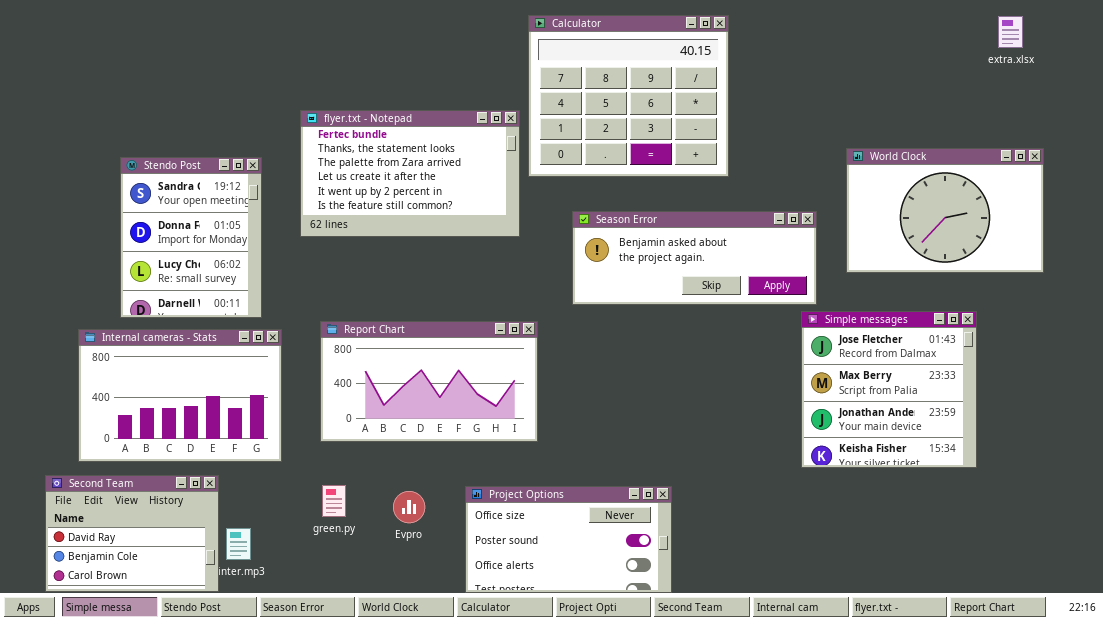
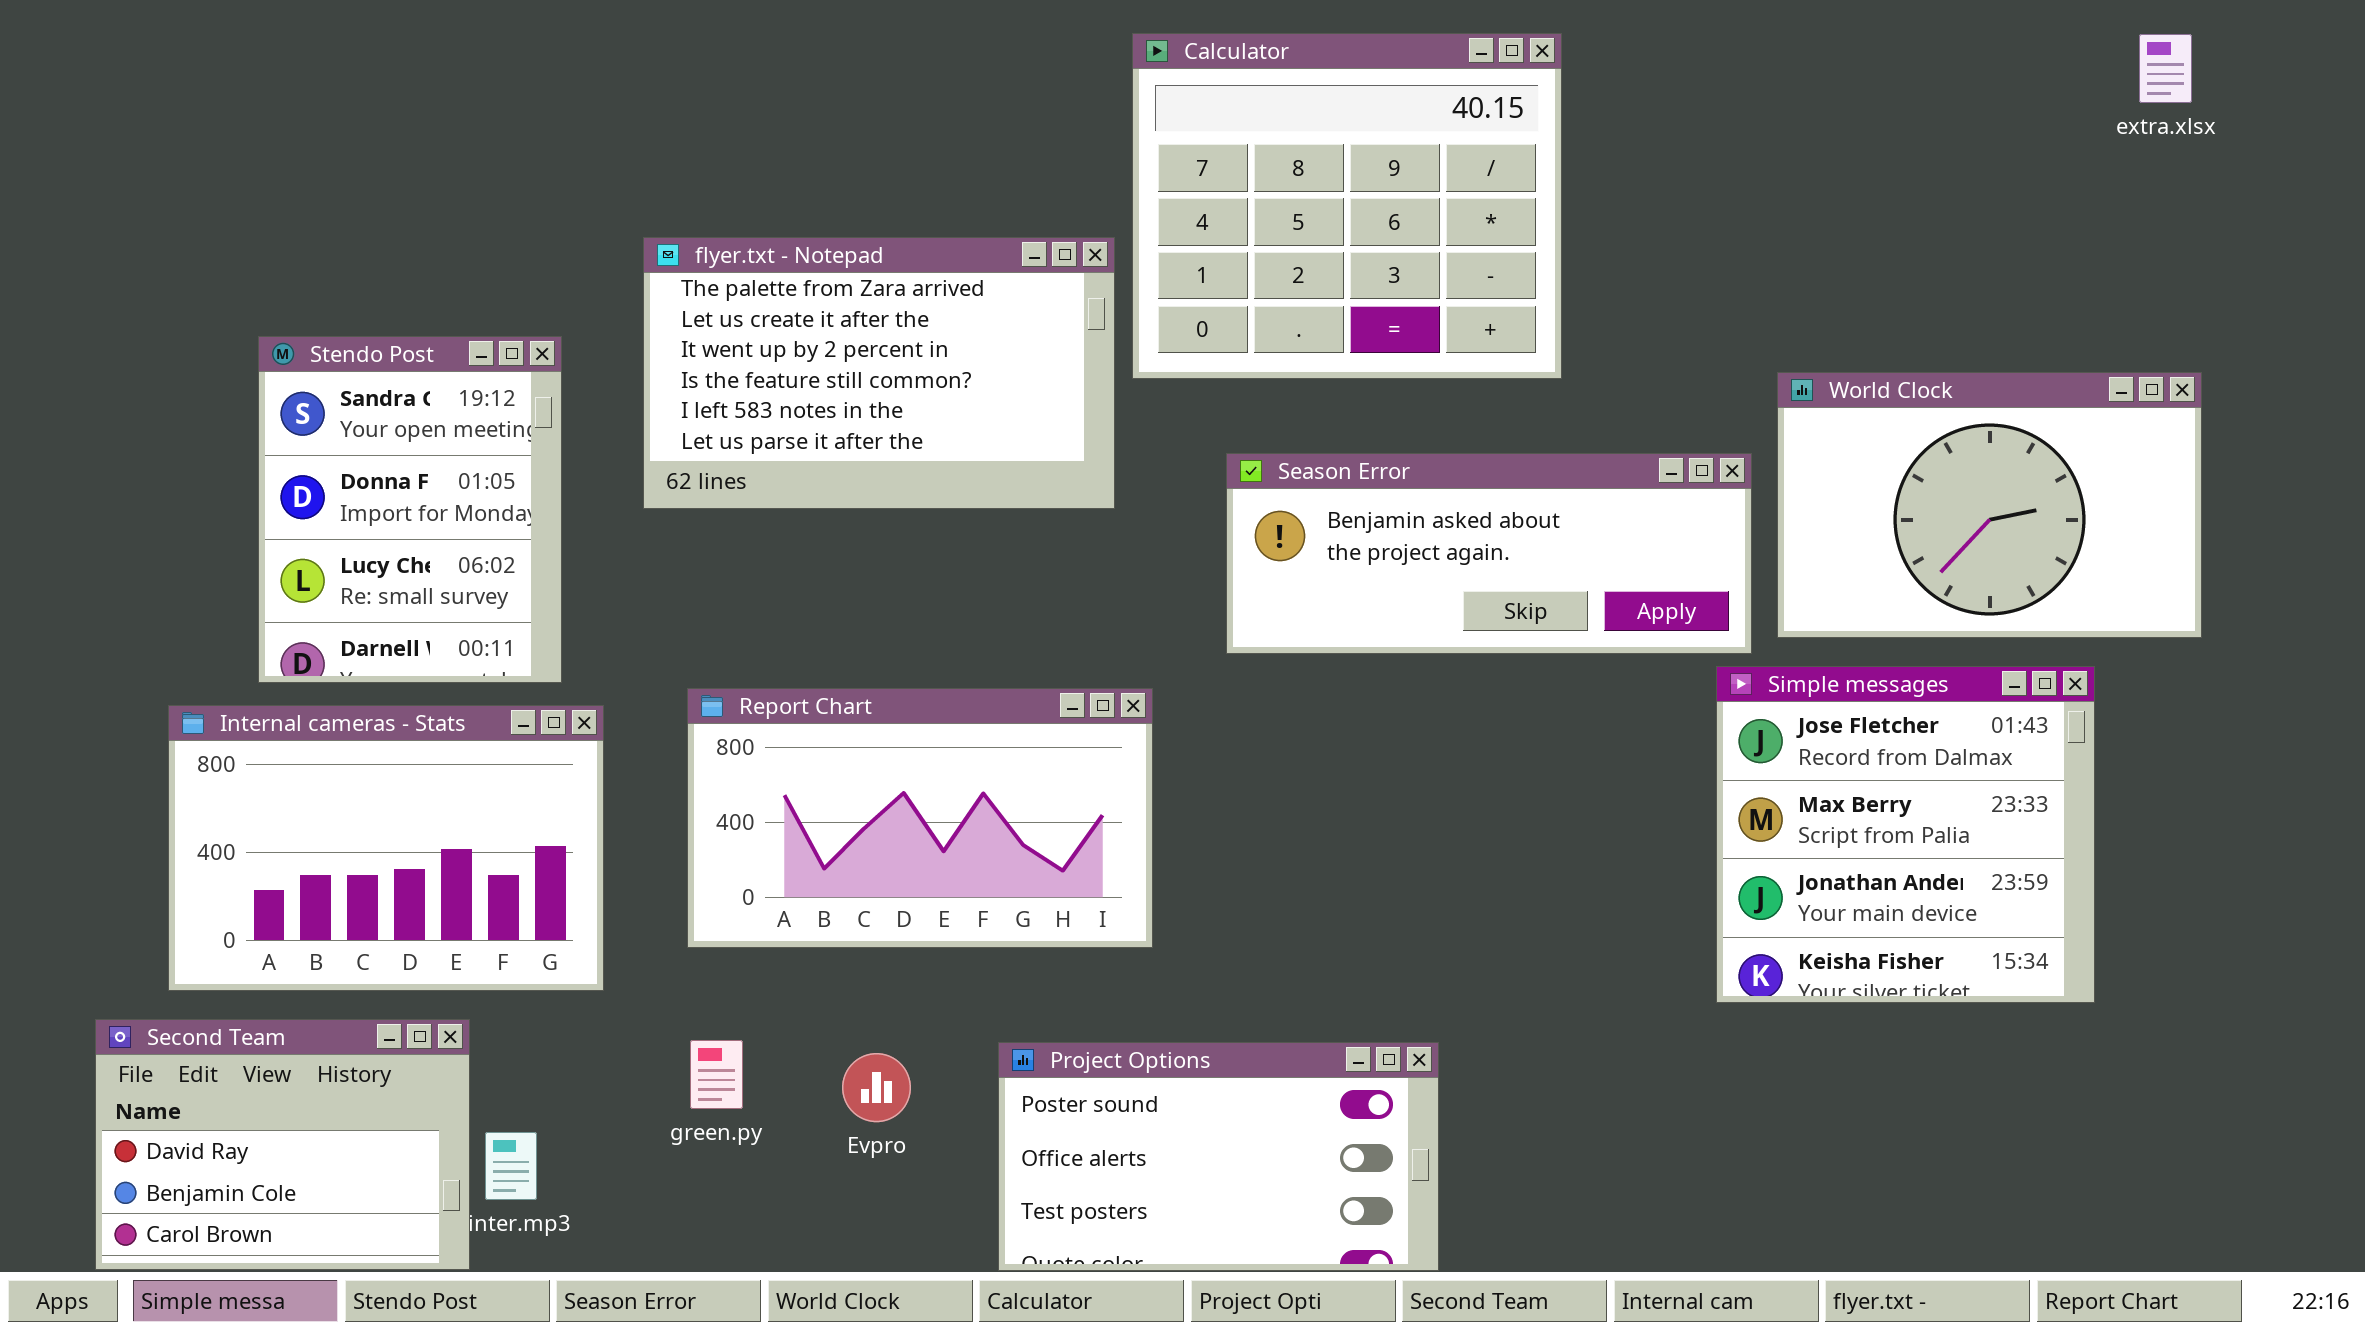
flyer.txt - Notepad: [300,110,520,237] -> [643,237,1115,509], scrolled down 2 rows
World Clock: [846,148,1044,273] -> [1777,372,2202,638], moved
Project Options: [465,486,672,593] -> [998,1042,1439,1271], scrolled down 1 row

